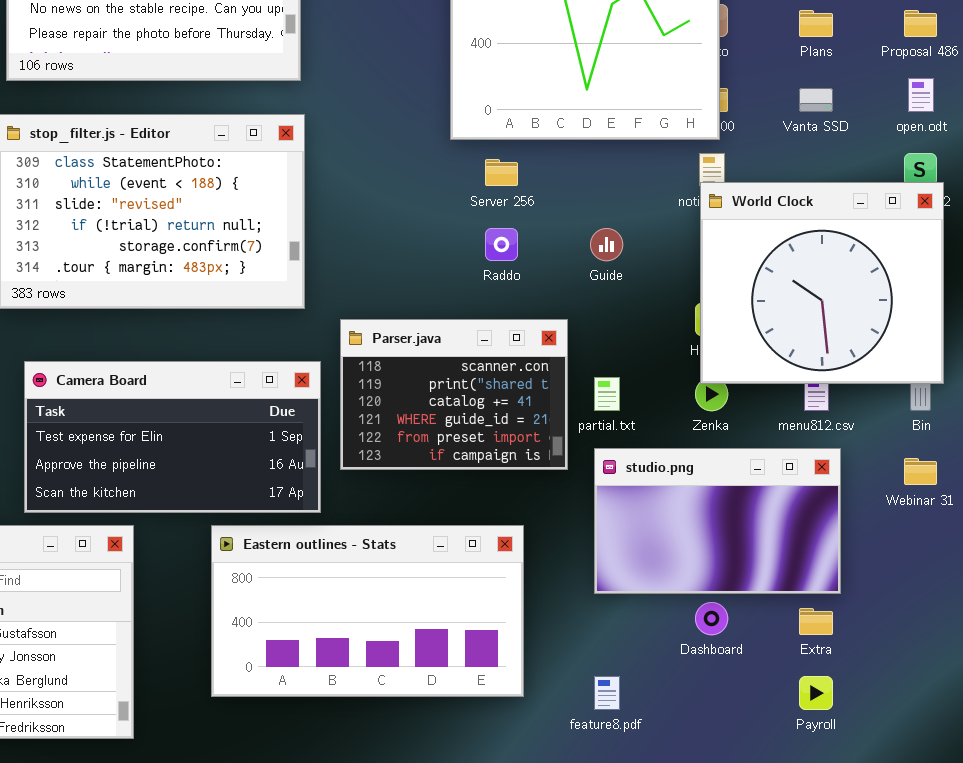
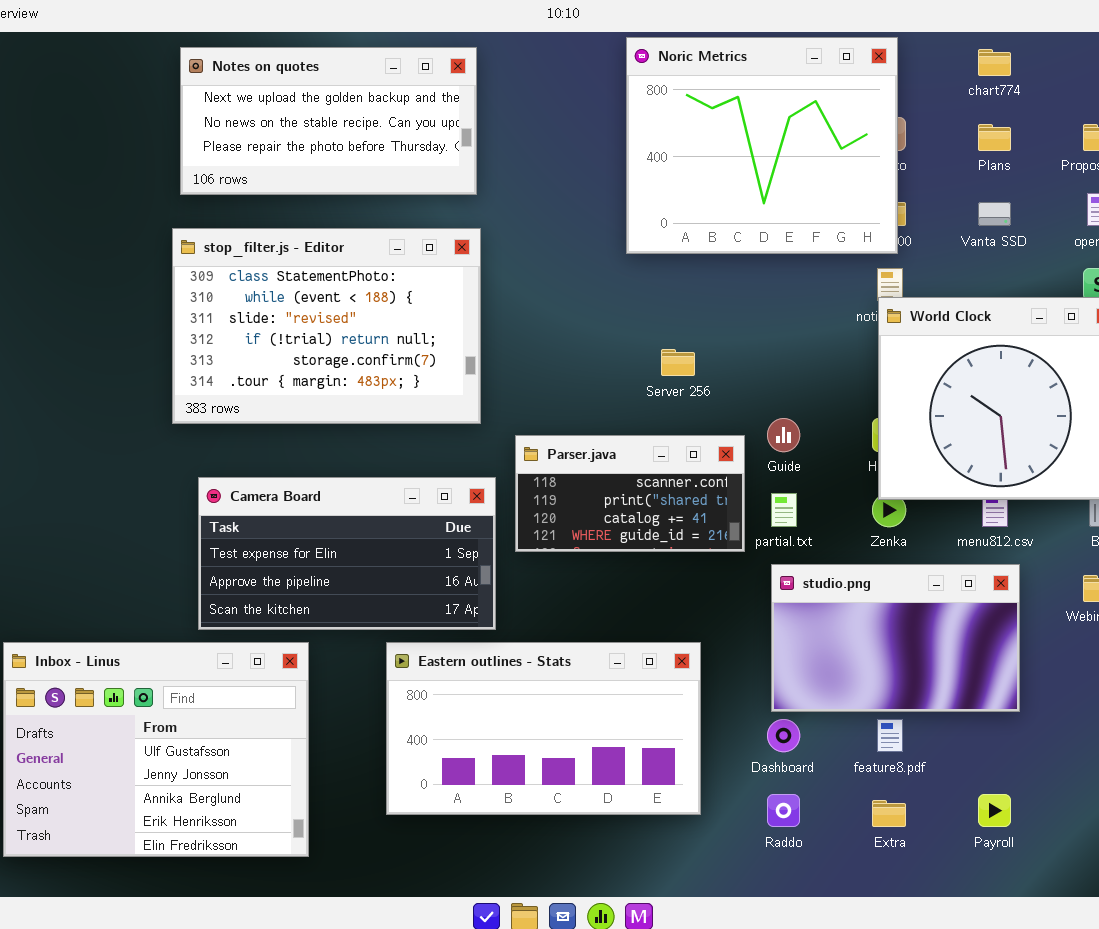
Server 256: [485,159,518,186] -> [661,349,695,376], moved
Raddo: [485,228,518,261] -> [767,794,800,827], moved
Guide: [590,228,623,261] -> [767,418,800,452], moved
Parser.java: [340,319,568,470] -> [515,435,745,552], resized
Dashboard: [695,602,728,635] -> [767,719,800,752], moved
Extra: [799,608,833,635] -> [872,800,906,827], moved
feature8.pdf: [594,676,620,710] -> [877,719,903,752], moved

